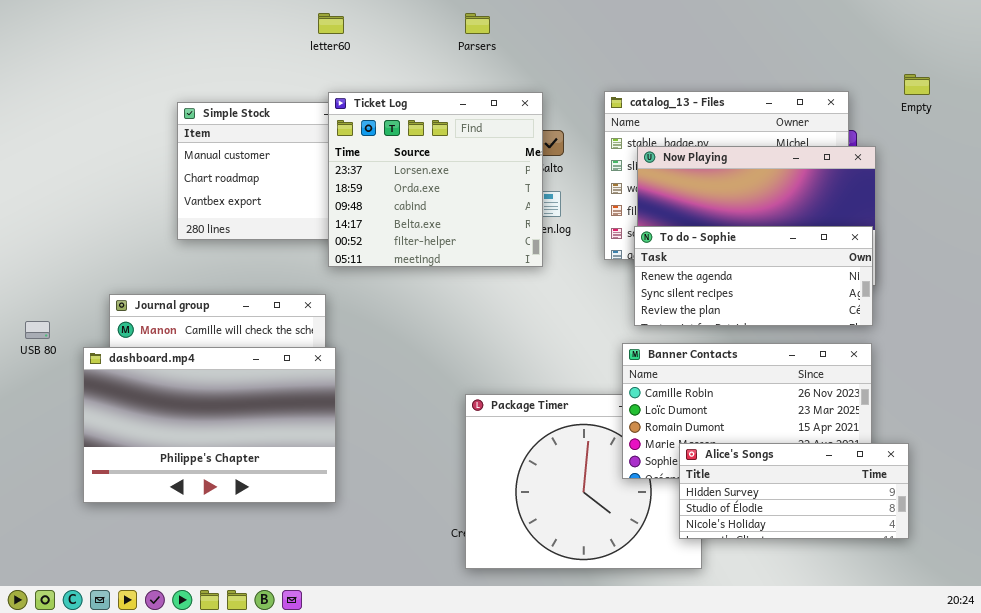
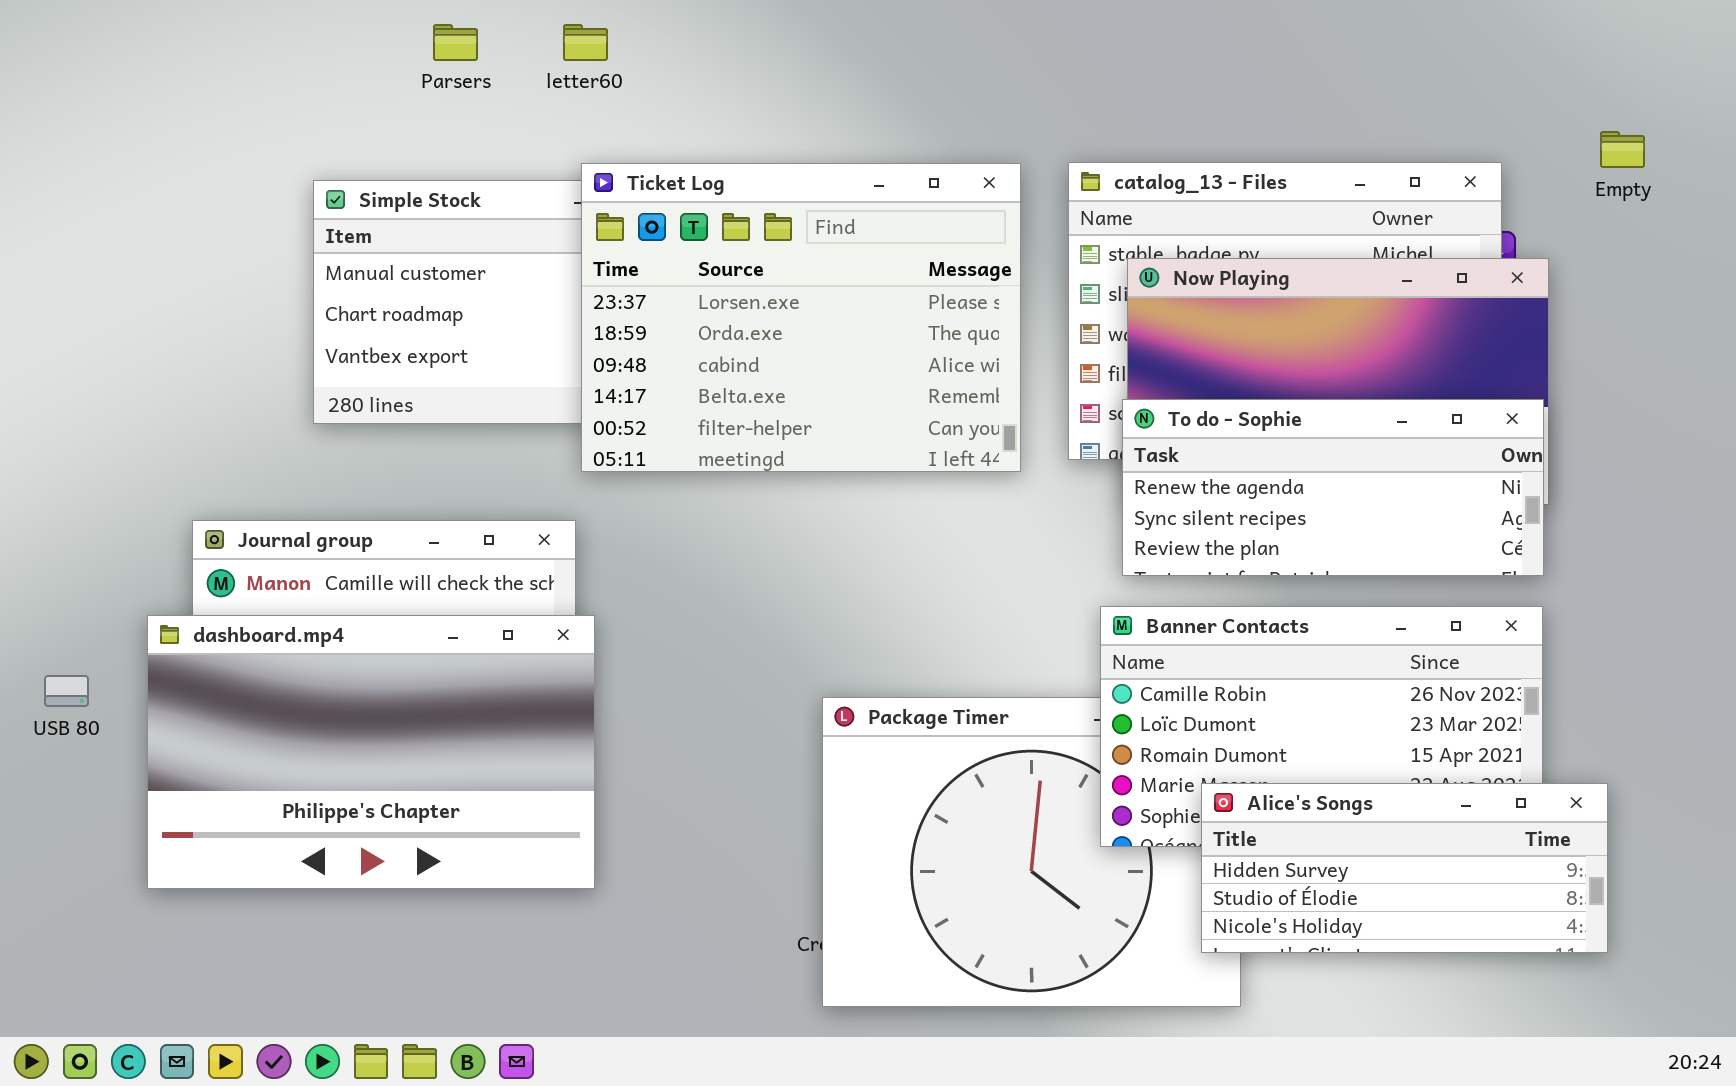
Parsers: [465,13,490,34] -> [433,24,478,61], moved
Ticket Log: [328,92,543,267] -> [581,163,1021,472], resized
USB 80: [25,321,50,339] -> [44,675,89,707], moved

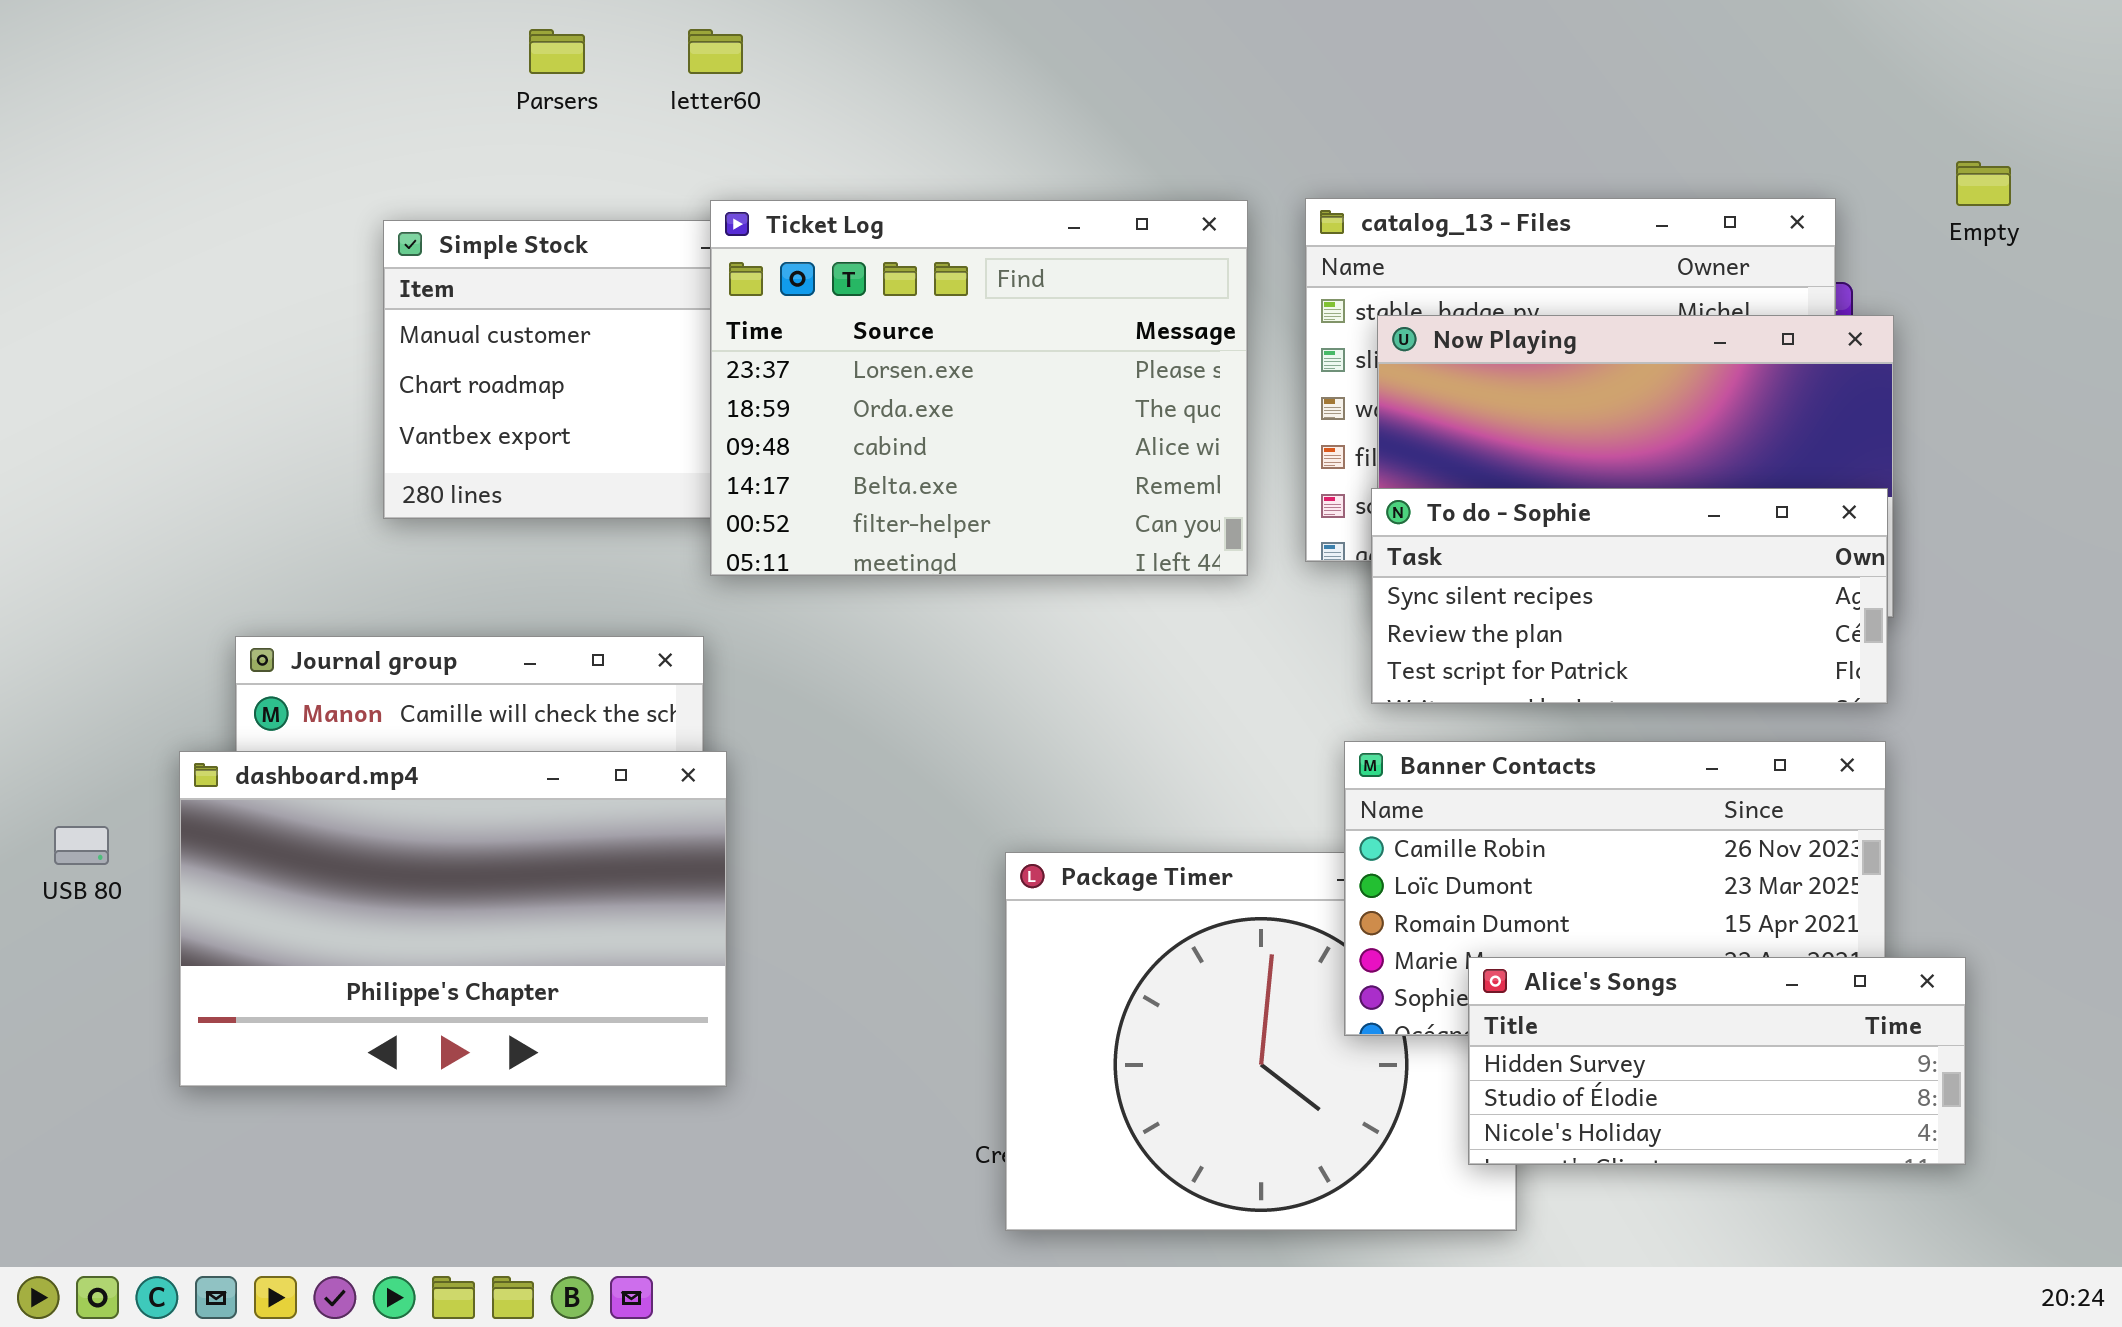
To do - Sophie: [1122,399,1544,576] -> [1371,488,1888,704], scrolled down 1 row

